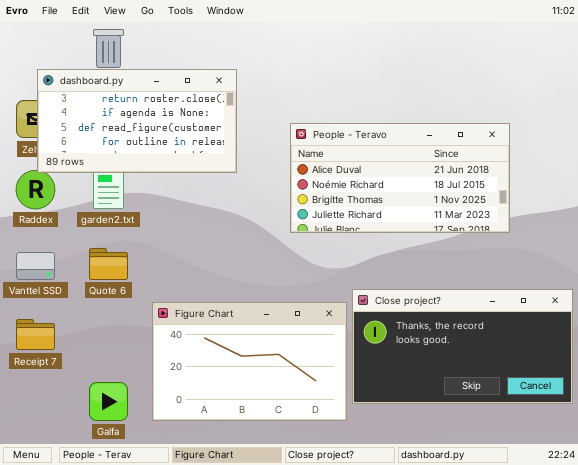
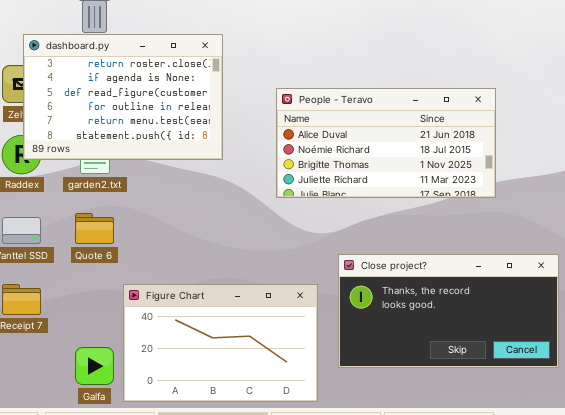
dashboard.py: [37,69,237,173] -> [23,34,223,160], resized
Figure Chart: [152,302,347,421] -> [123,284,318,402], moved

